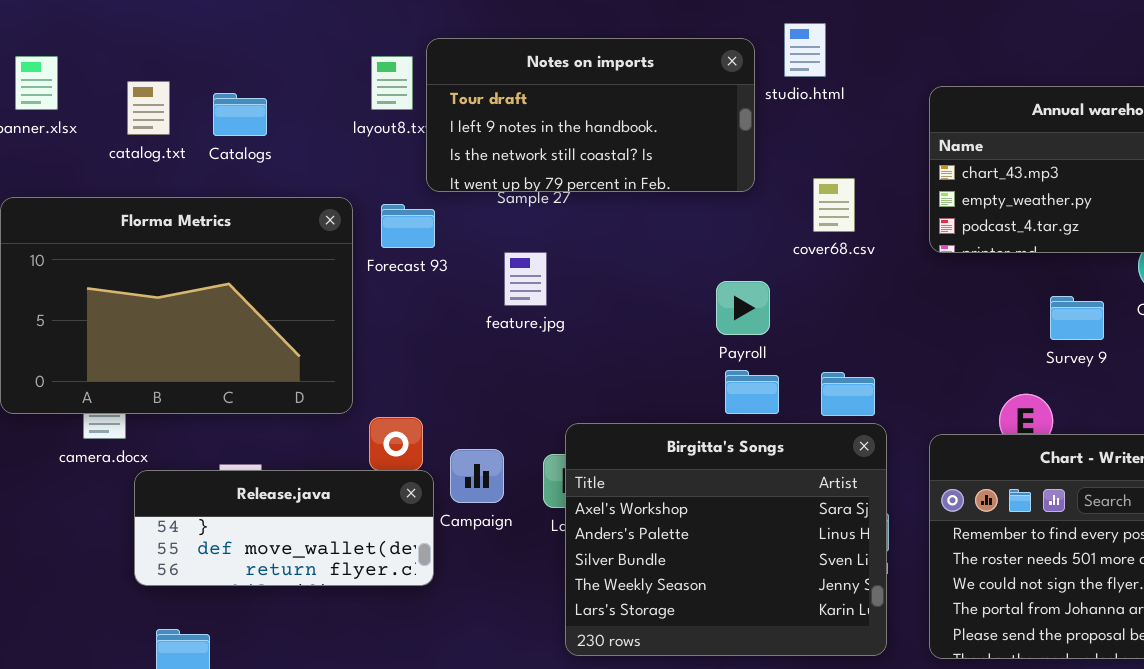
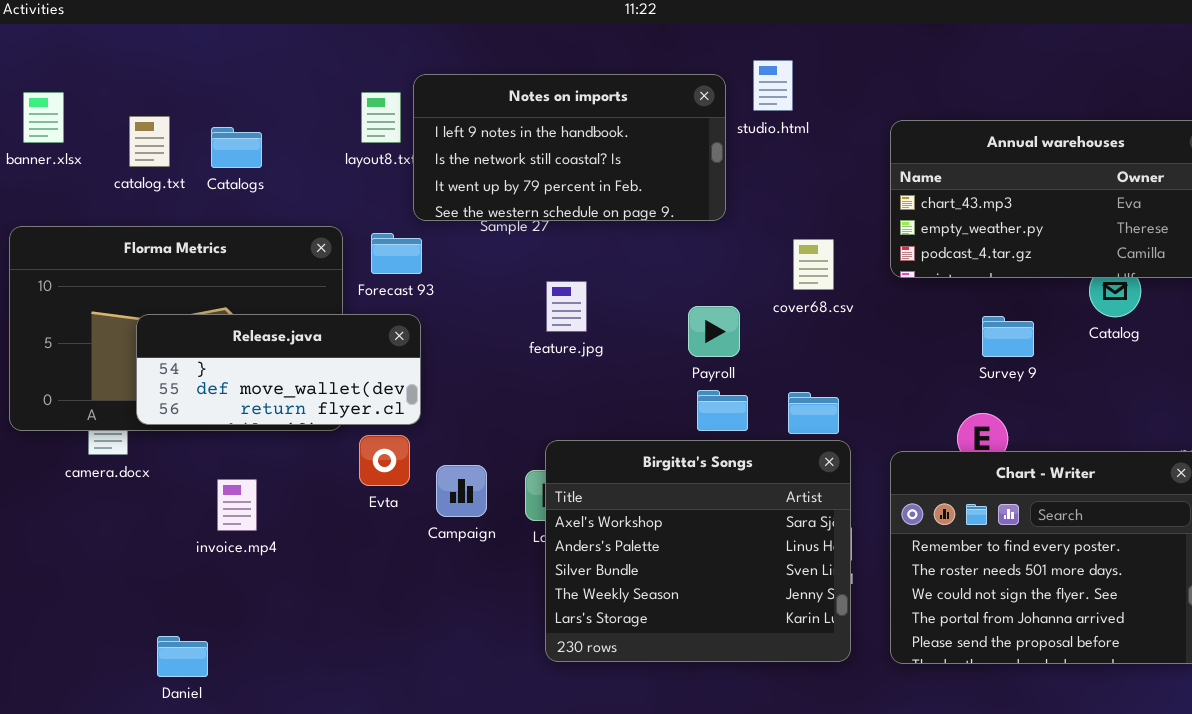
Notes on imports: [426,38,755,192] -> [413,74,726,221], scrolled down 1 row
cover68.csv: [813,178,855,232] -> [793,239,834,290], moved
feature.jpg: [504,252,547,306] -> [546,281,587,332], moved
Survey 9: [1050,296,1104,340] -> [982,316,1034,357], moved
Release.java: [134,470,434,586] -> [136,314,421,425], moved

